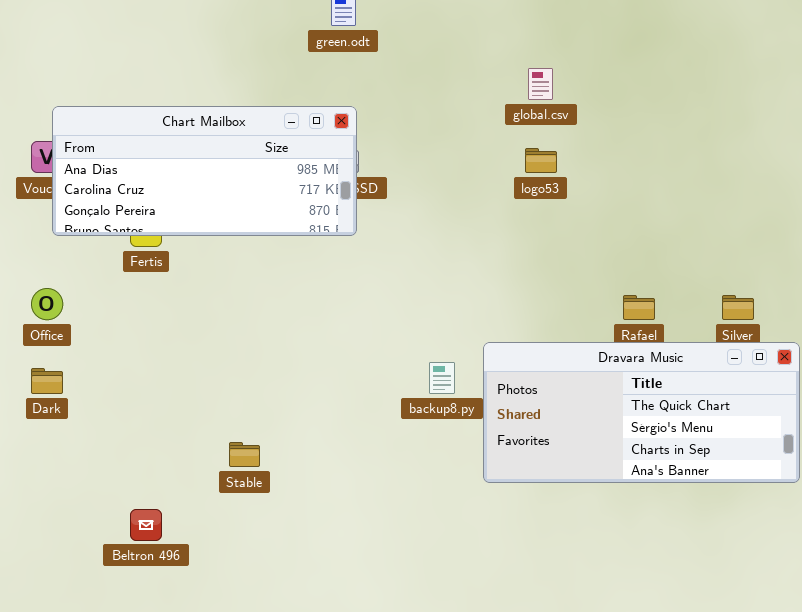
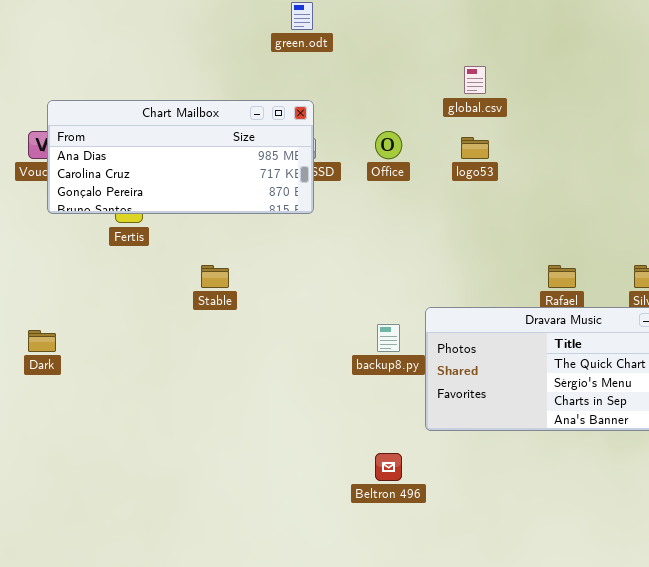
Office: [31,288,63,320] -> [375,131,402,159], moved
Stable: [229,442,260,467] -> [201,265,229,288], moved
Beltron 496: [130,509,162,541] -> [375,453,402,481], moved

